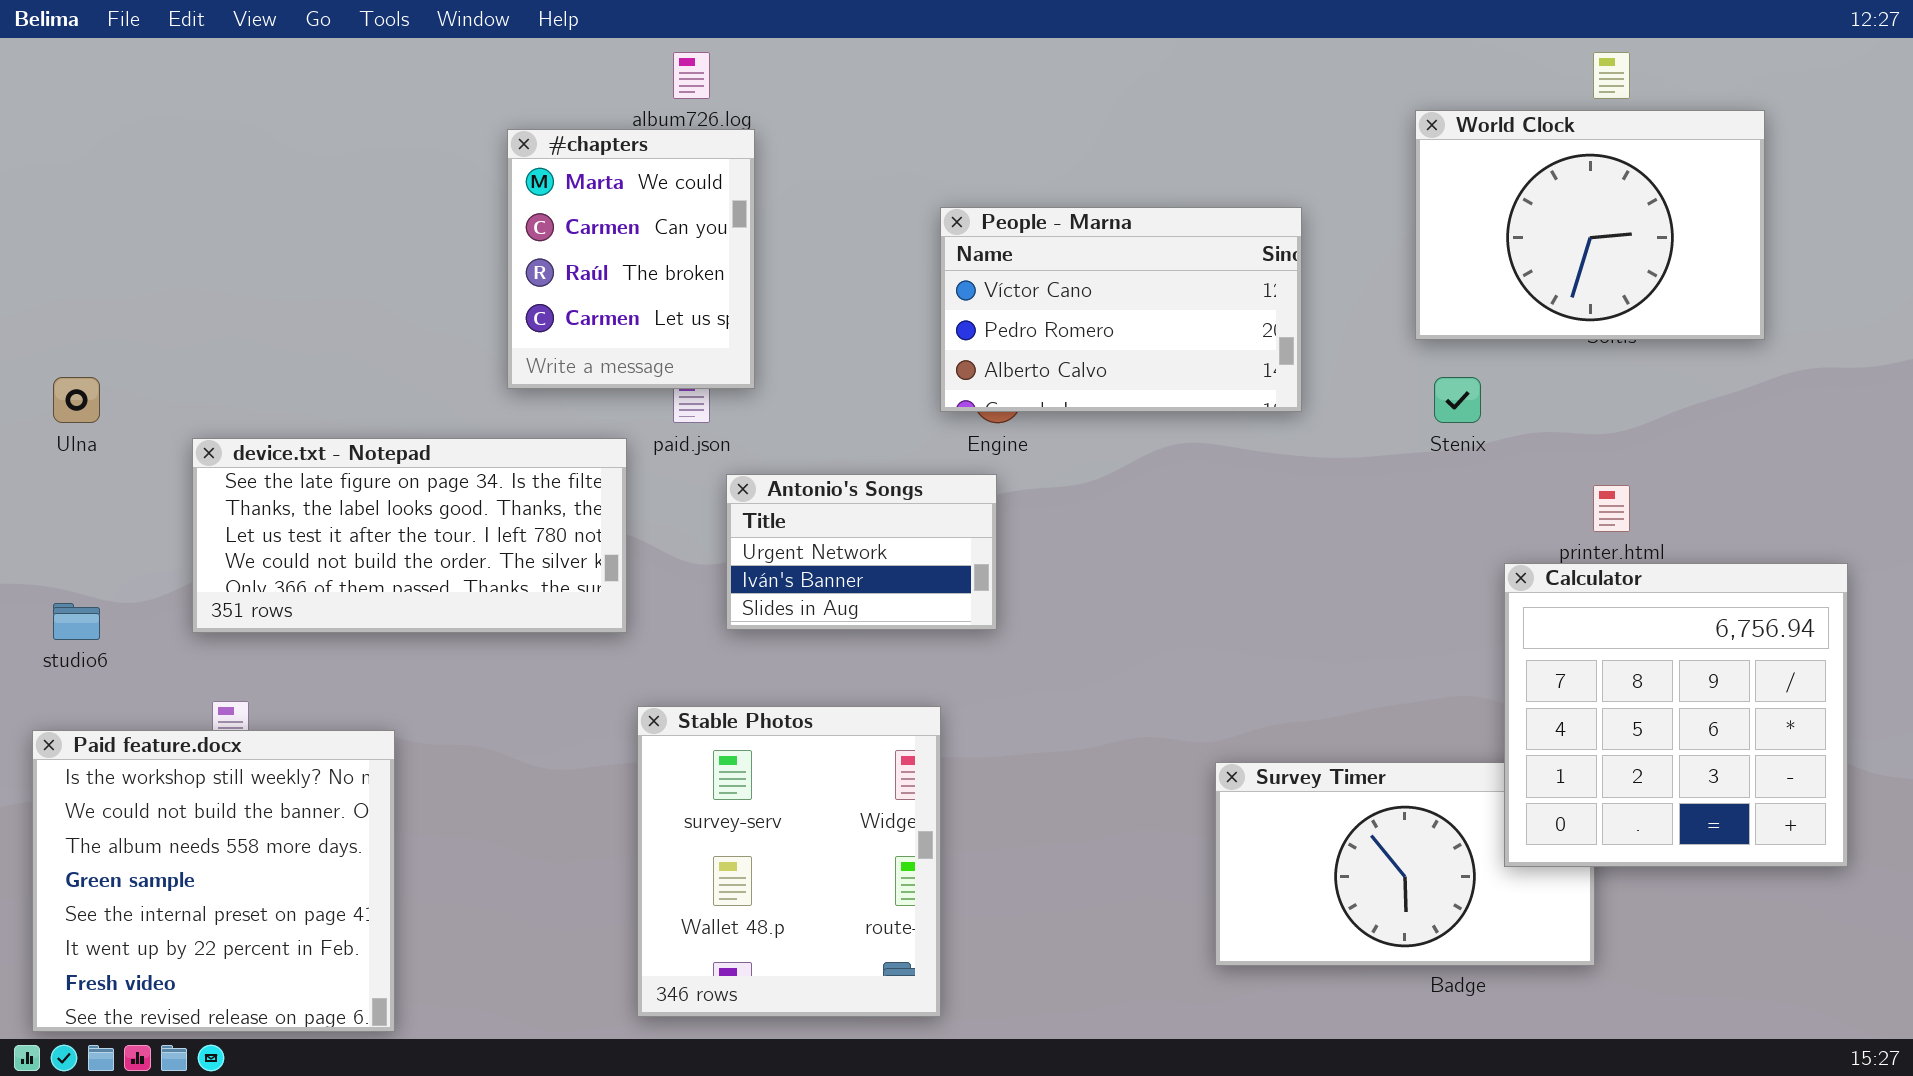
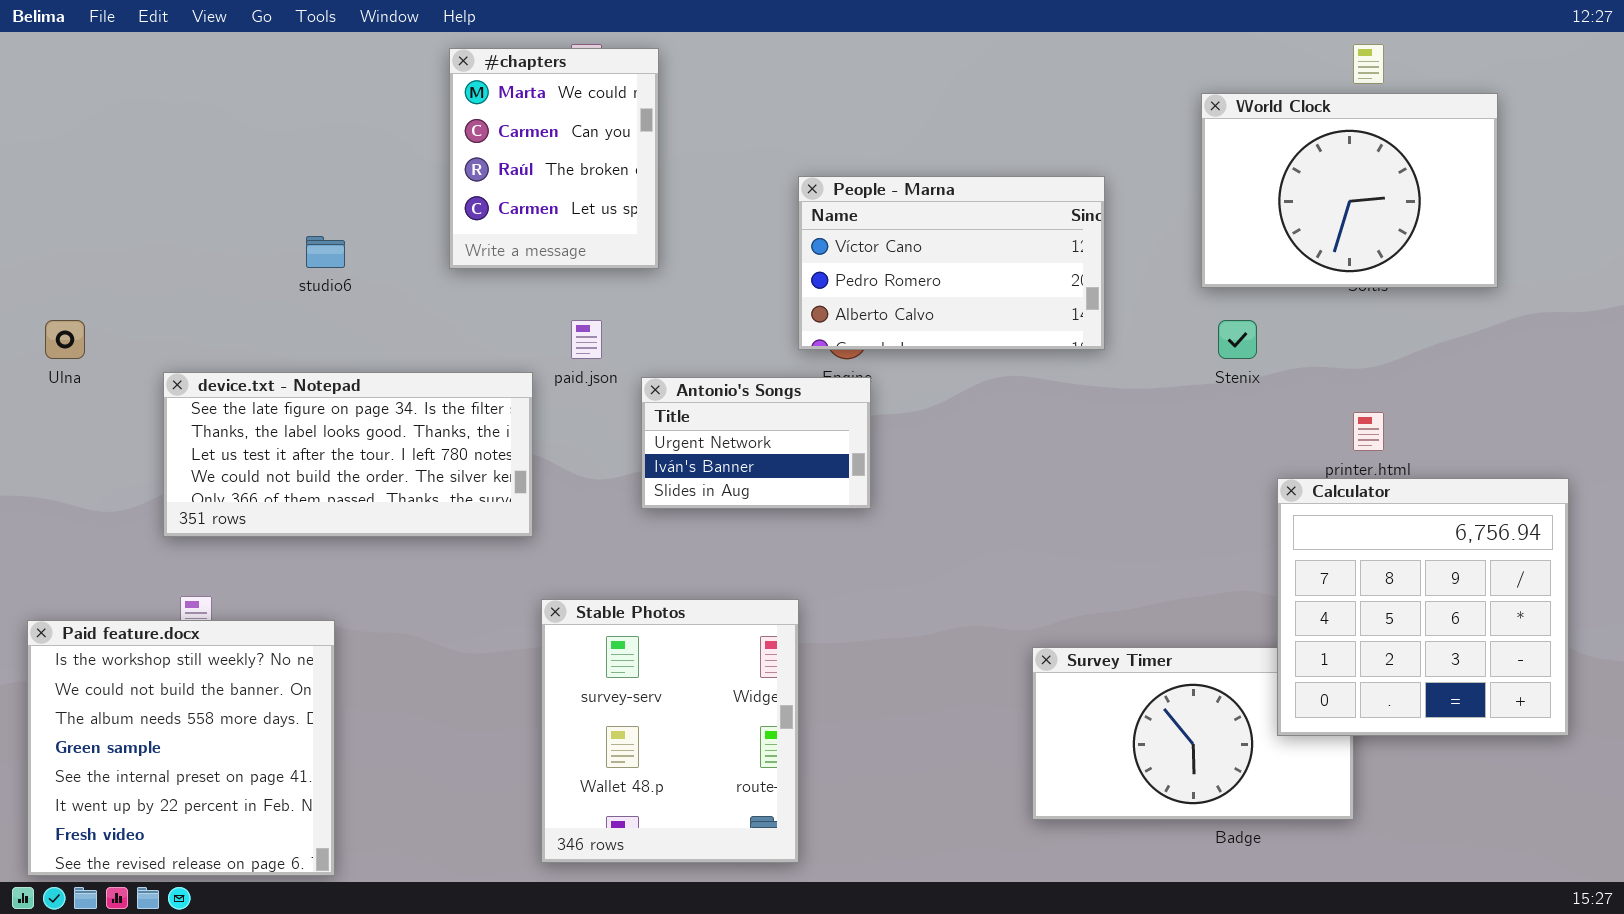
#chapters: [507,129,755,389] -> [449,48,659,269], moved
Antonio's Songs: [726,474,997,630] -> [641,377,871,509], moved
studio6: [53,603,100,640] -> [306,236,345,268], moved

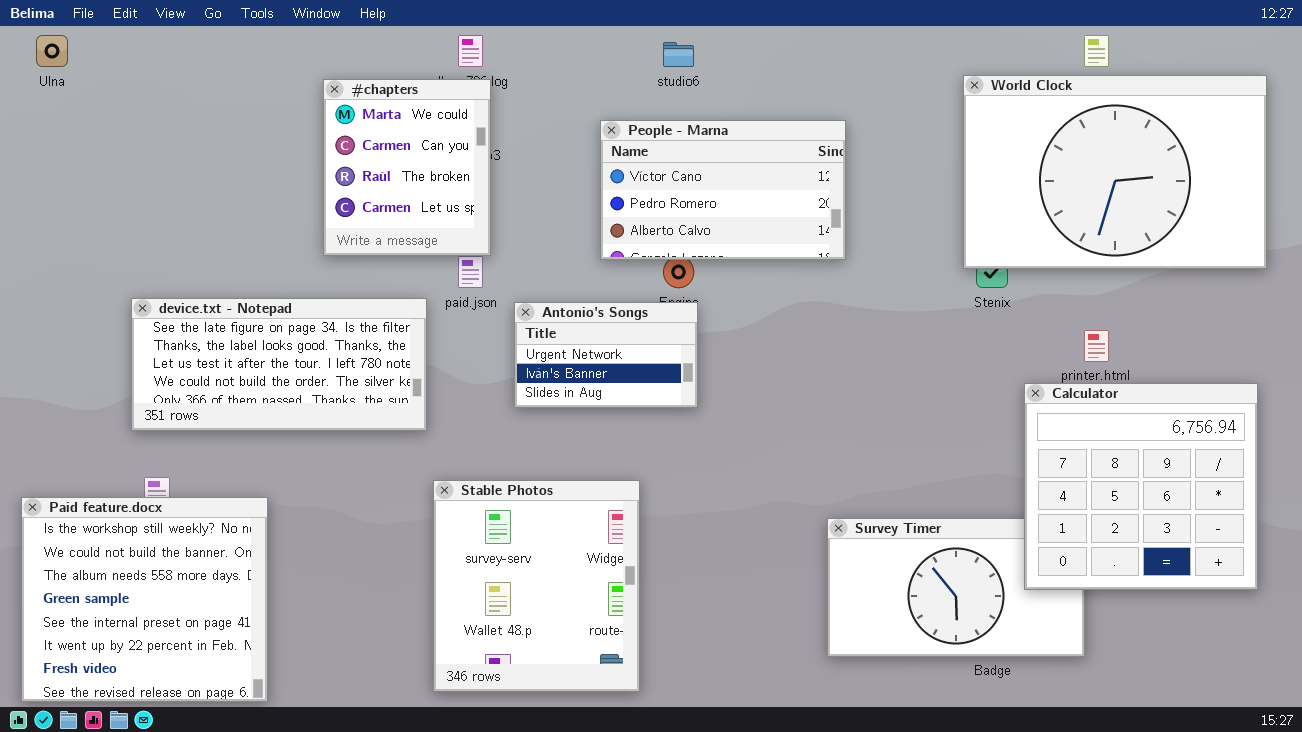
#chapters: [449,48,659,269] -> [323,79,491,256], moved
World Clock: [1201,93,1498,288] -> [963,75,1267,269], resized
People - Marna: [798,176,1105,350] -> [600,120,846,260], moved
studio6: [306,236,345,268] -> [663,42,694,67], moved
Ulna: [45,320,85,359] -> [36,35,68,67], moved

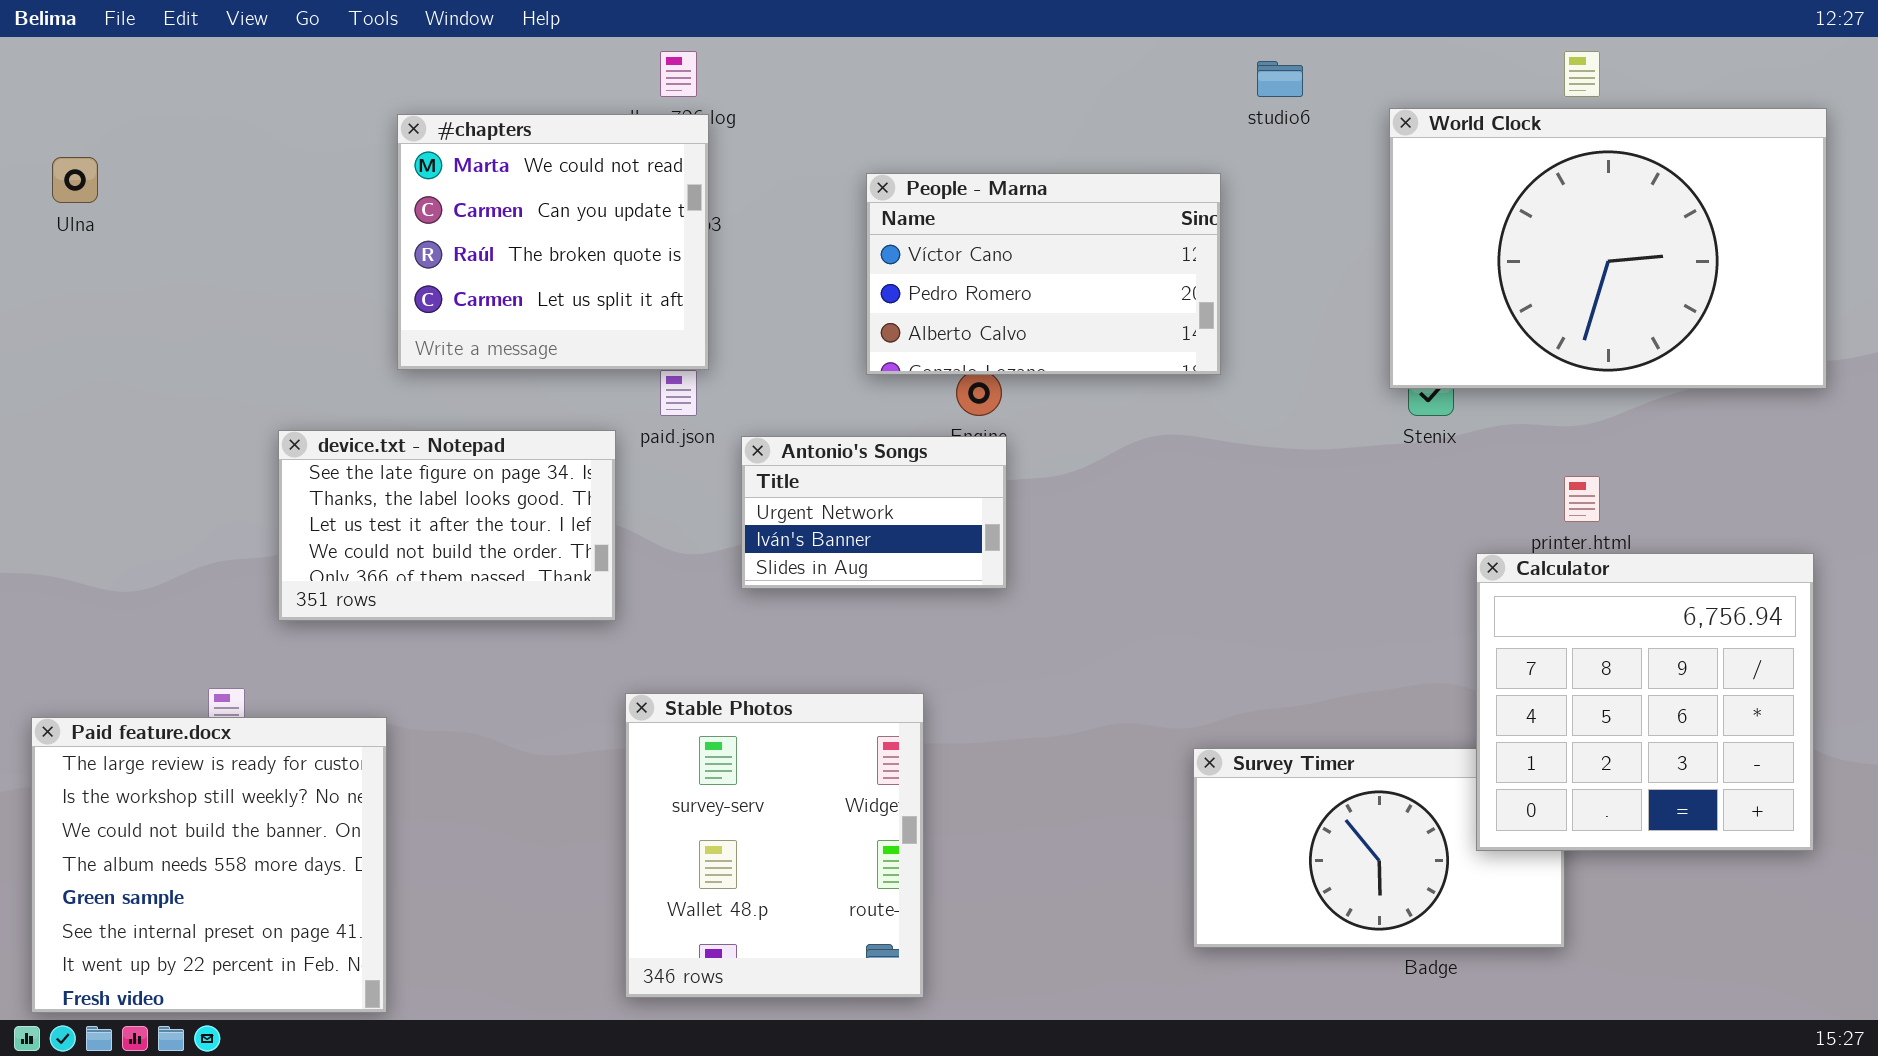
Ulna: [36,35,68,67] -> [52,157,98,203], moved
studio6: [663,42,694,67] -> [1257,61,1303,97], moved
#chapters: [323,79,491,256] -> [397,114,709,370], resized
device.txt - Notepad: [131,298,427,431] -> [278,430,616,621], resized
Paid feature.docx: [21,497,268,702] -> [31,717,387,1013], scrolled up 1 row

